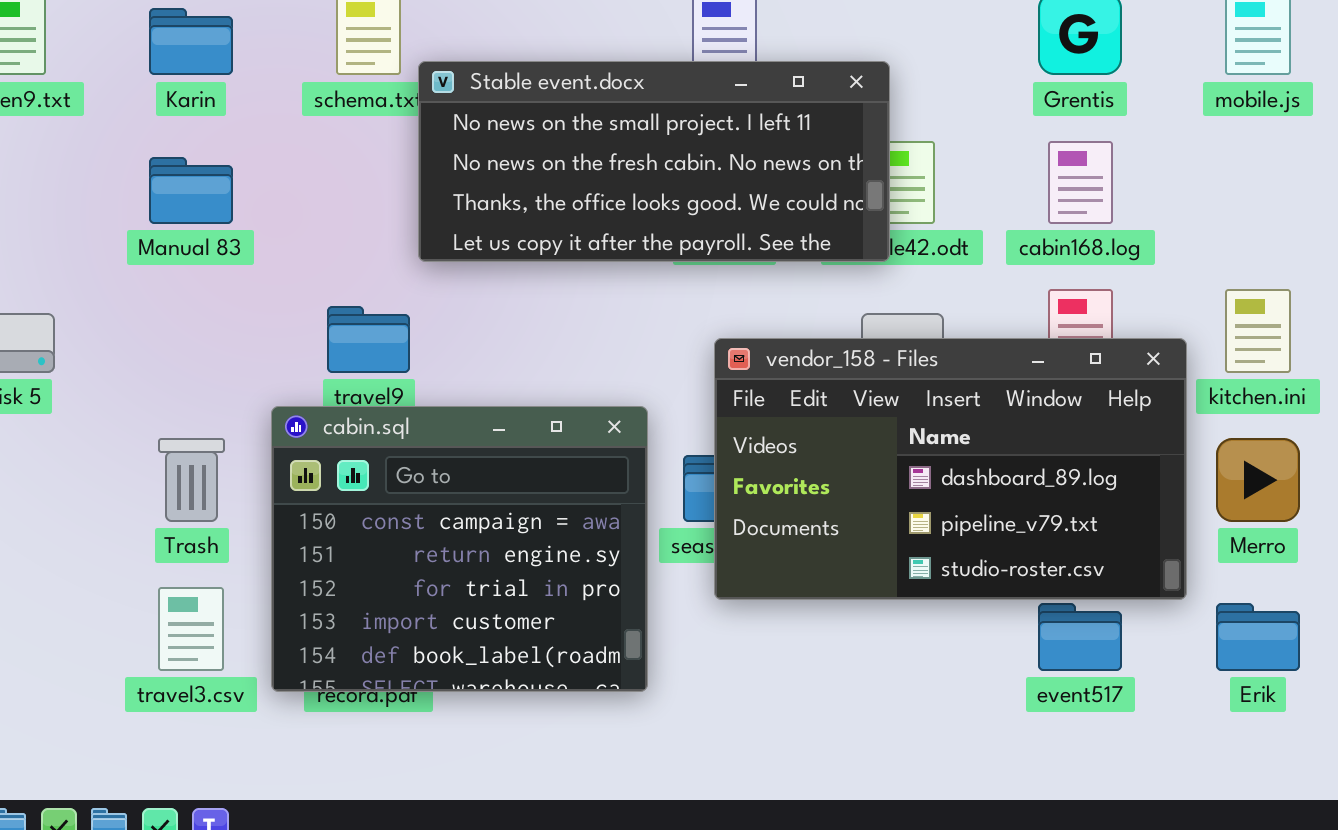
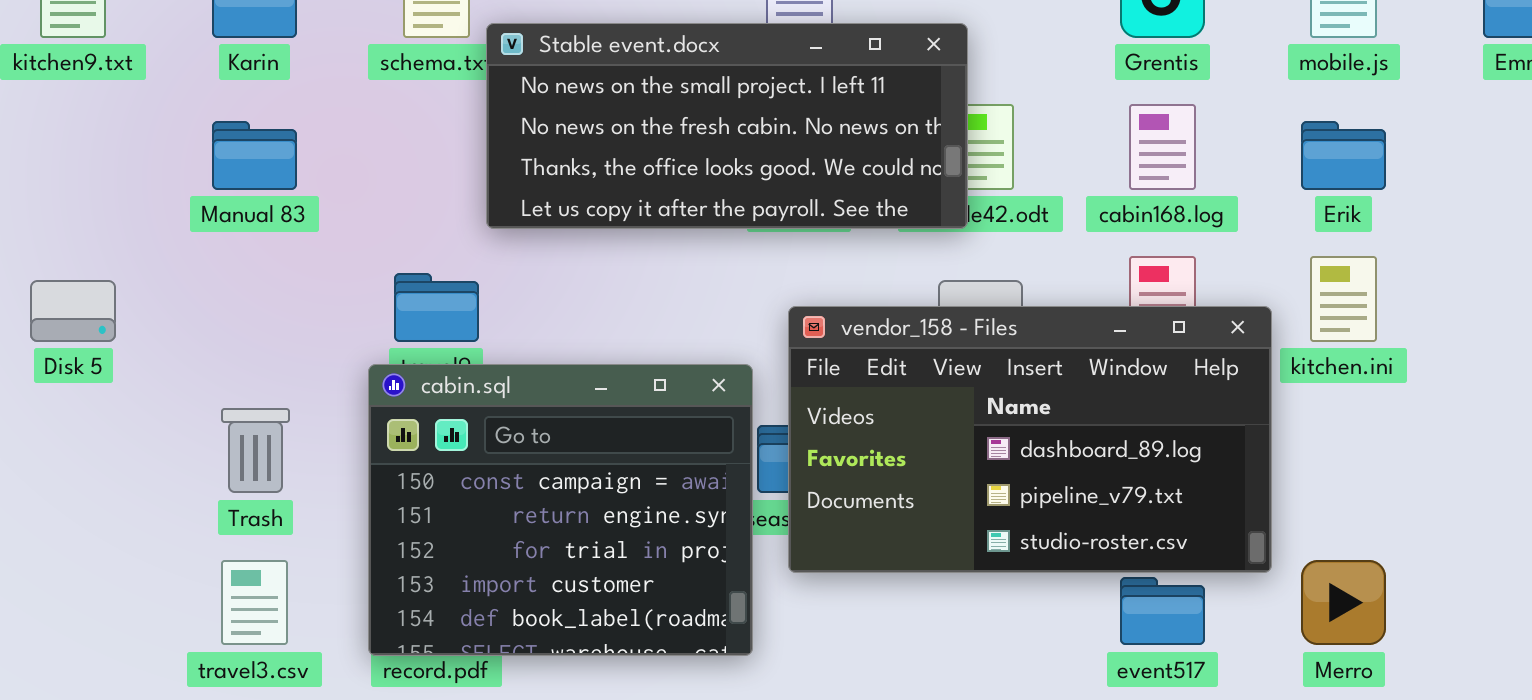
cabin.sql: [271,406,648,692] -> [368,364,753,656], moved
Merro: [1216,438,1300,522] -> [1301,560,1386,645], moved
Erik: [1216,603,1300,671] -> [1301,121,1386,190], moved

